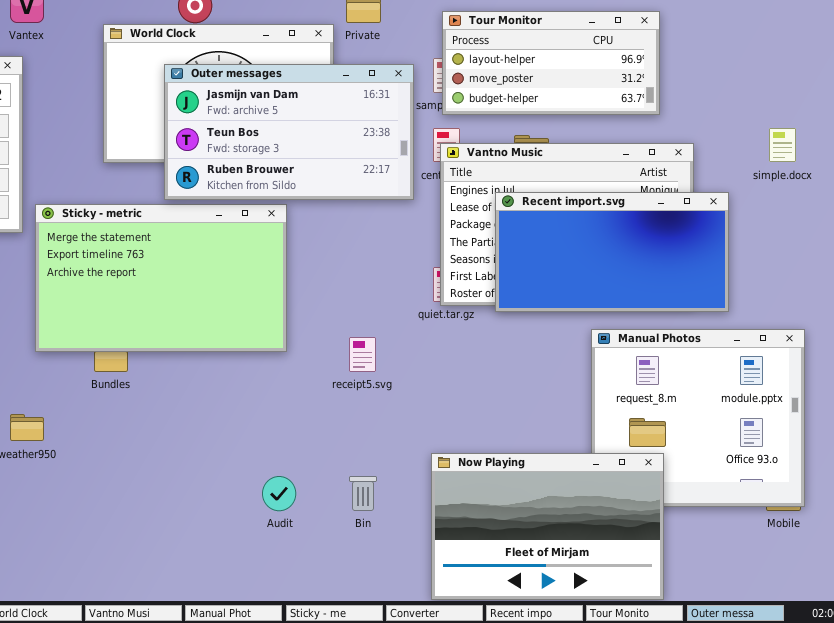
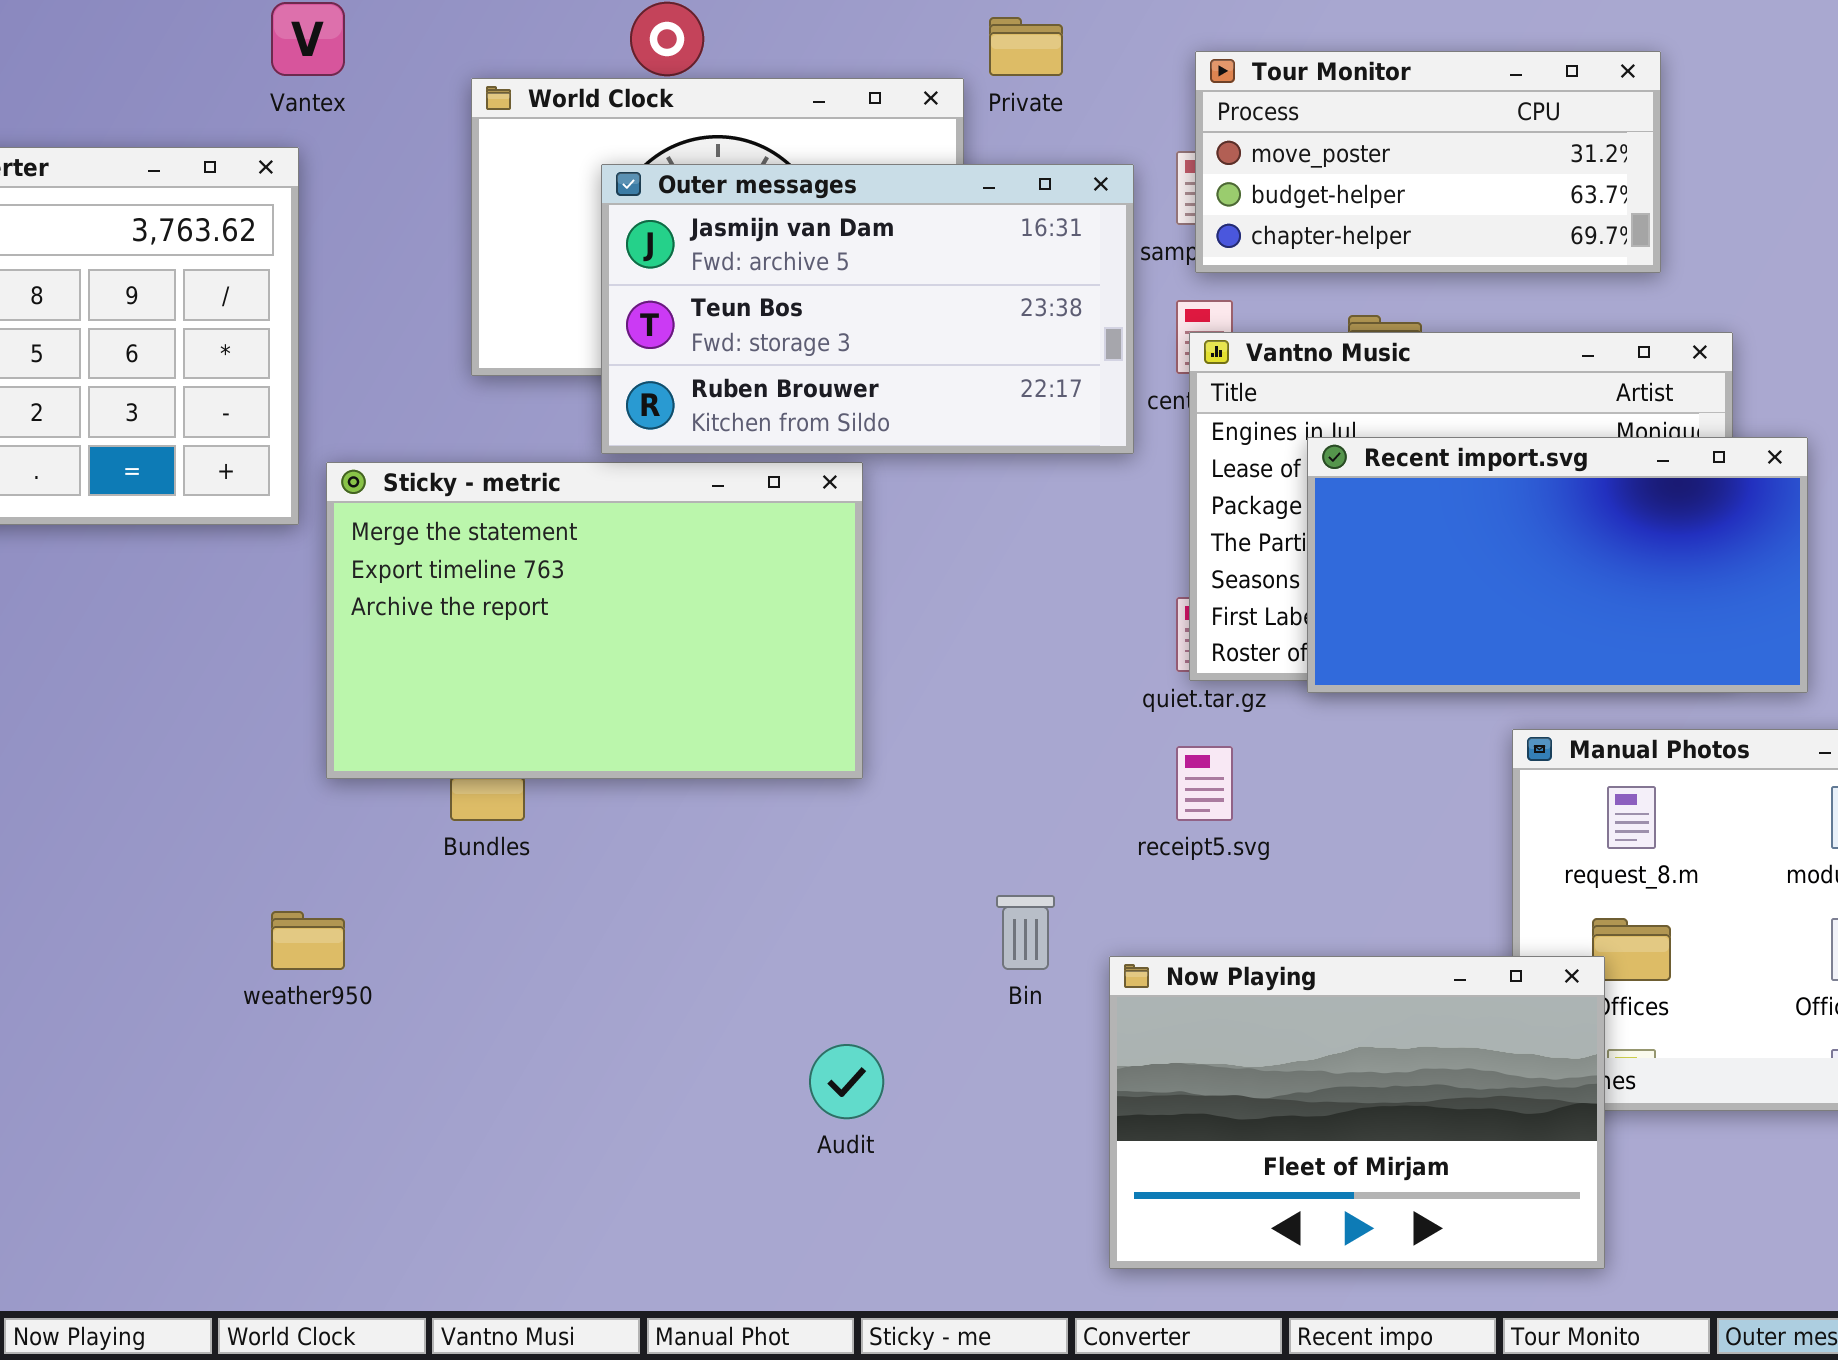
Tour Monitor: [442,11,660,115] -> [1195,51,1661,273], scrolled down 1 row
receipt5.svg: [349,337,376,372] -> [1176,746,1233,821], moved
Now Playing: [431,453,664,600] -> [1109,956,1605,1269], moved
Bin: [349,476,377,511] -> [996,895,1055,970], moved

